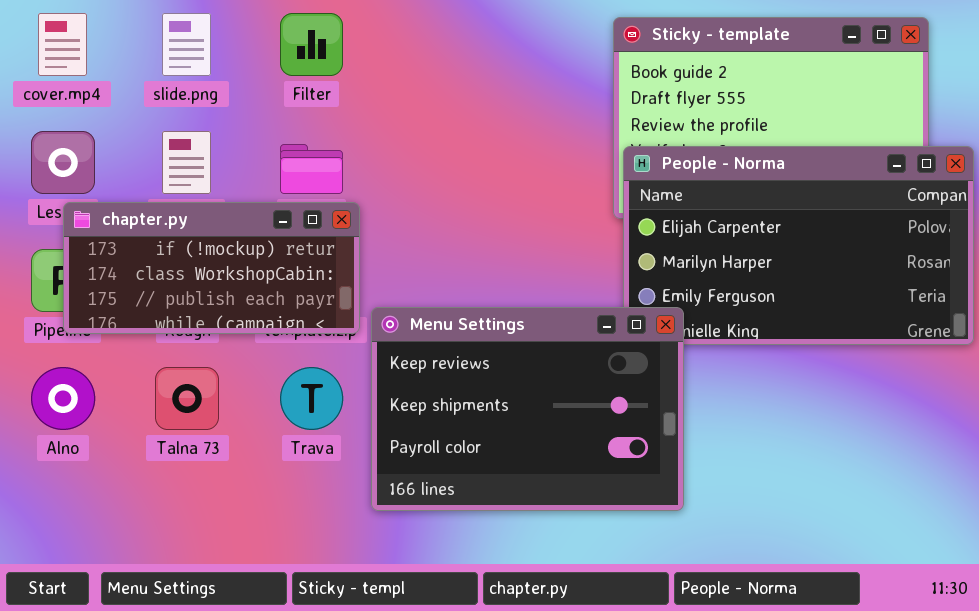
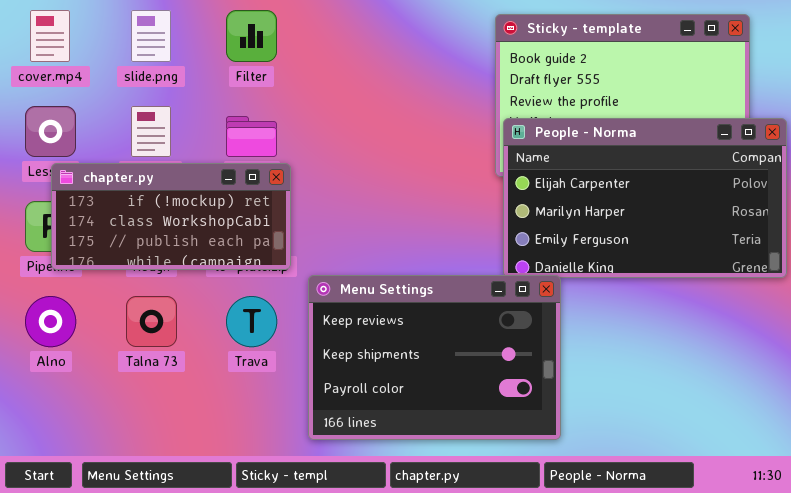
Menu Settings: [371,307,684,511] -> [308,275,561,440], moved

